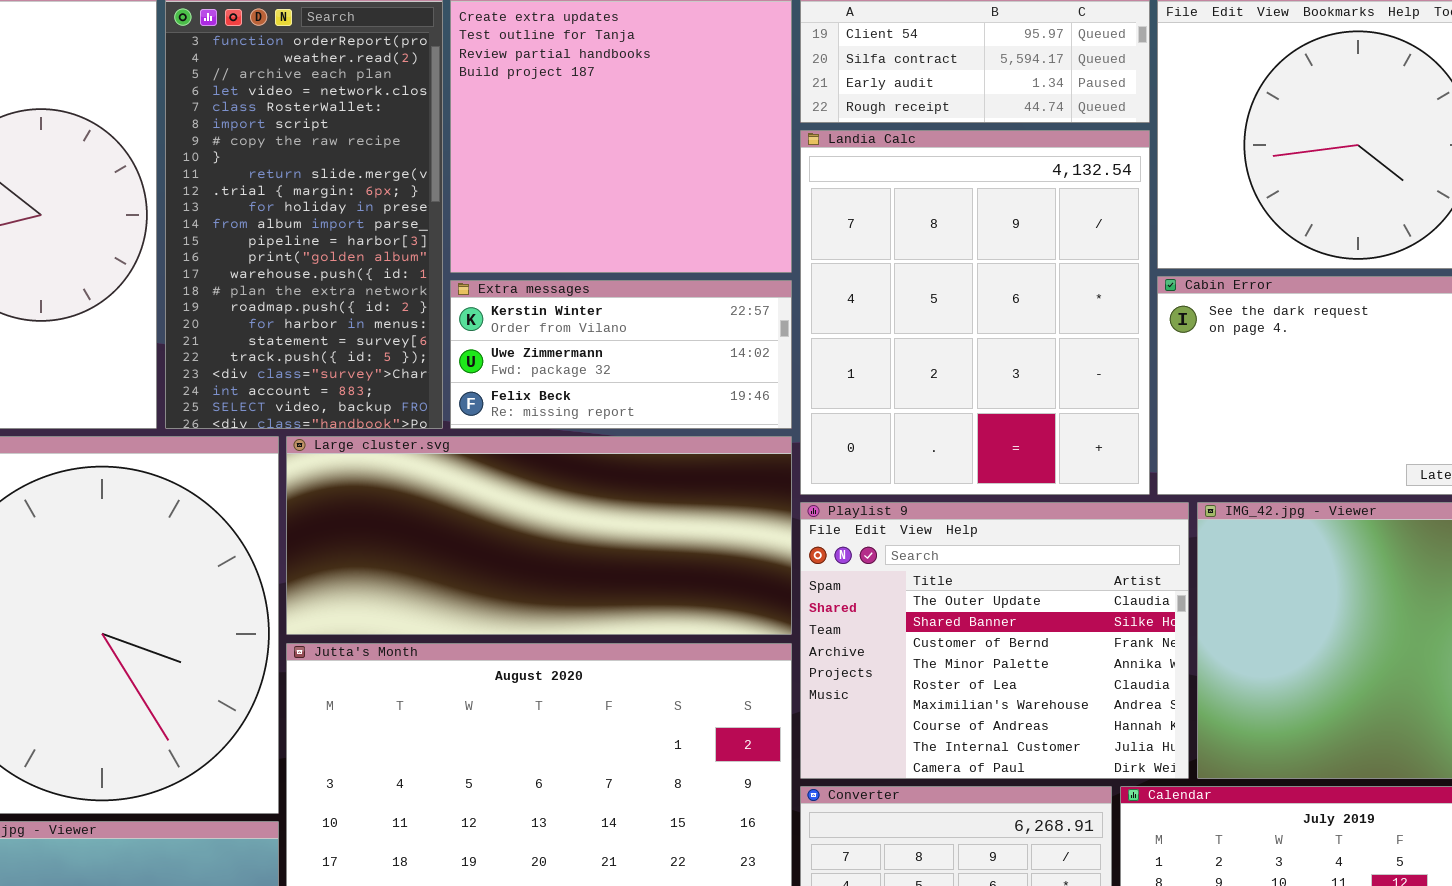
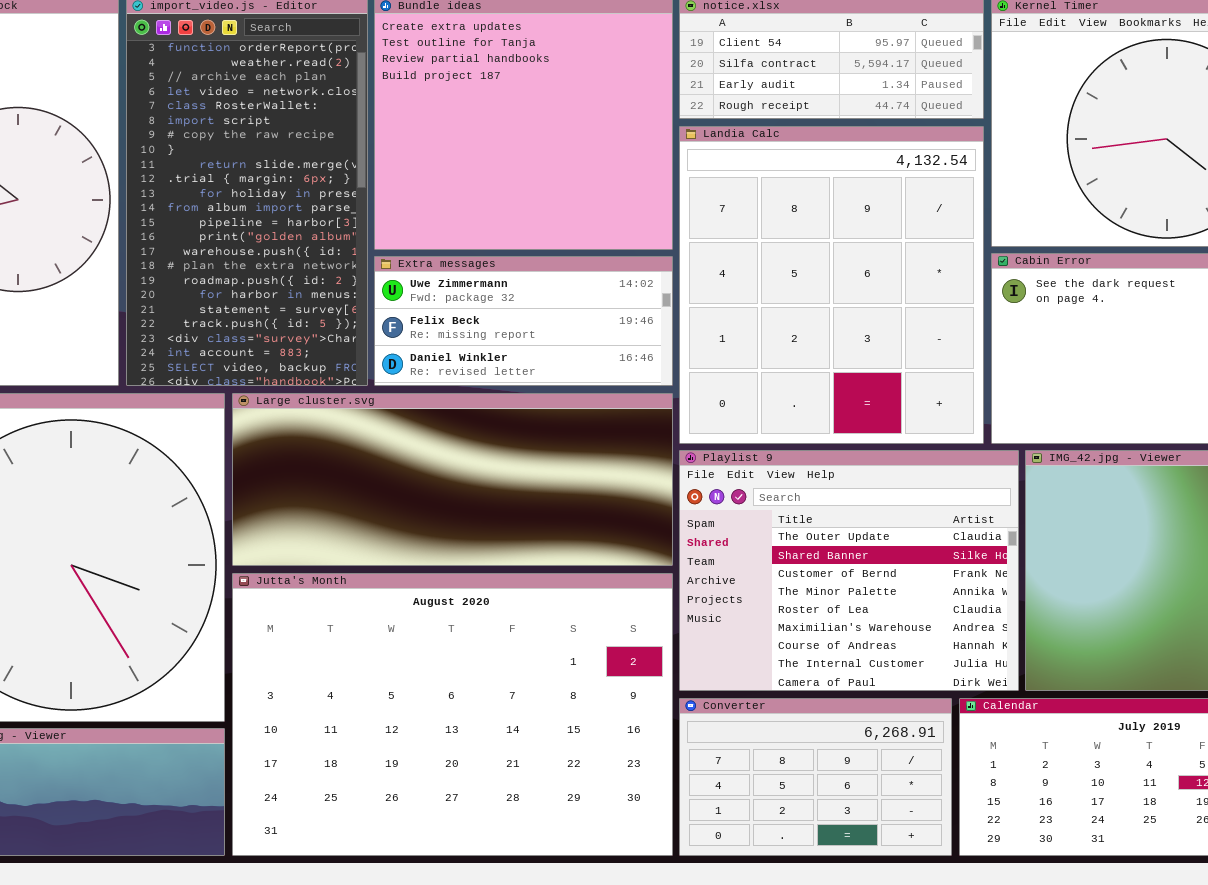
Extra messages: [450,280,792,429] -> [374,256,673,386], scrolled down 1 row

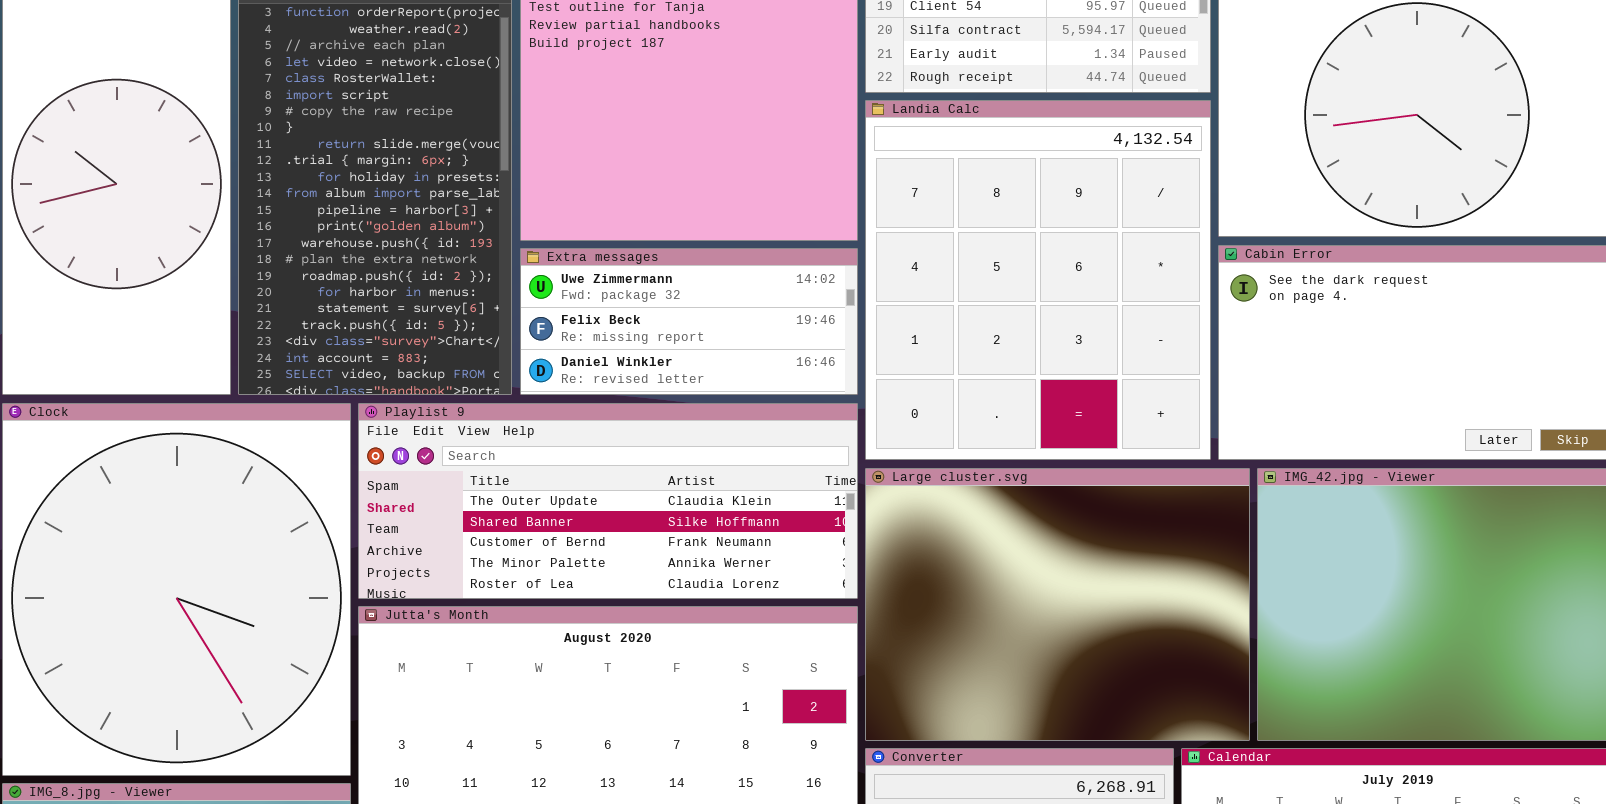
Large cluster.svg: [232,393,673,566] -> [865,468,1250,741], moved, resized
Playlist 9: [679,450,1019,691] -> [358,403,858,599], moved, resized

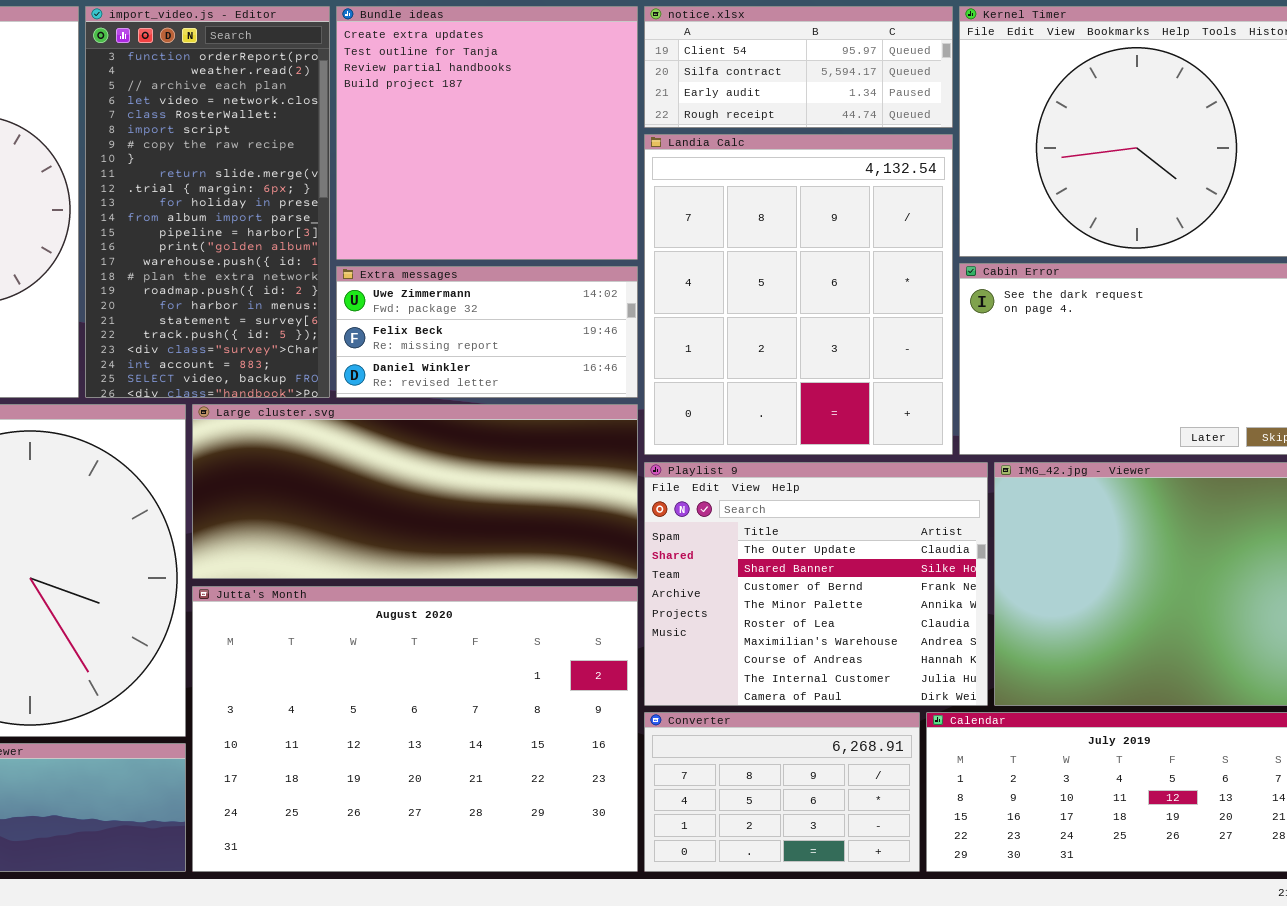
Playlist 9: [358,403,858,599] -> [644,462,988,706], moved, resized
Large cluster.svg: [865,468,1250,741] -> [192,404,638,579], moved, resized

